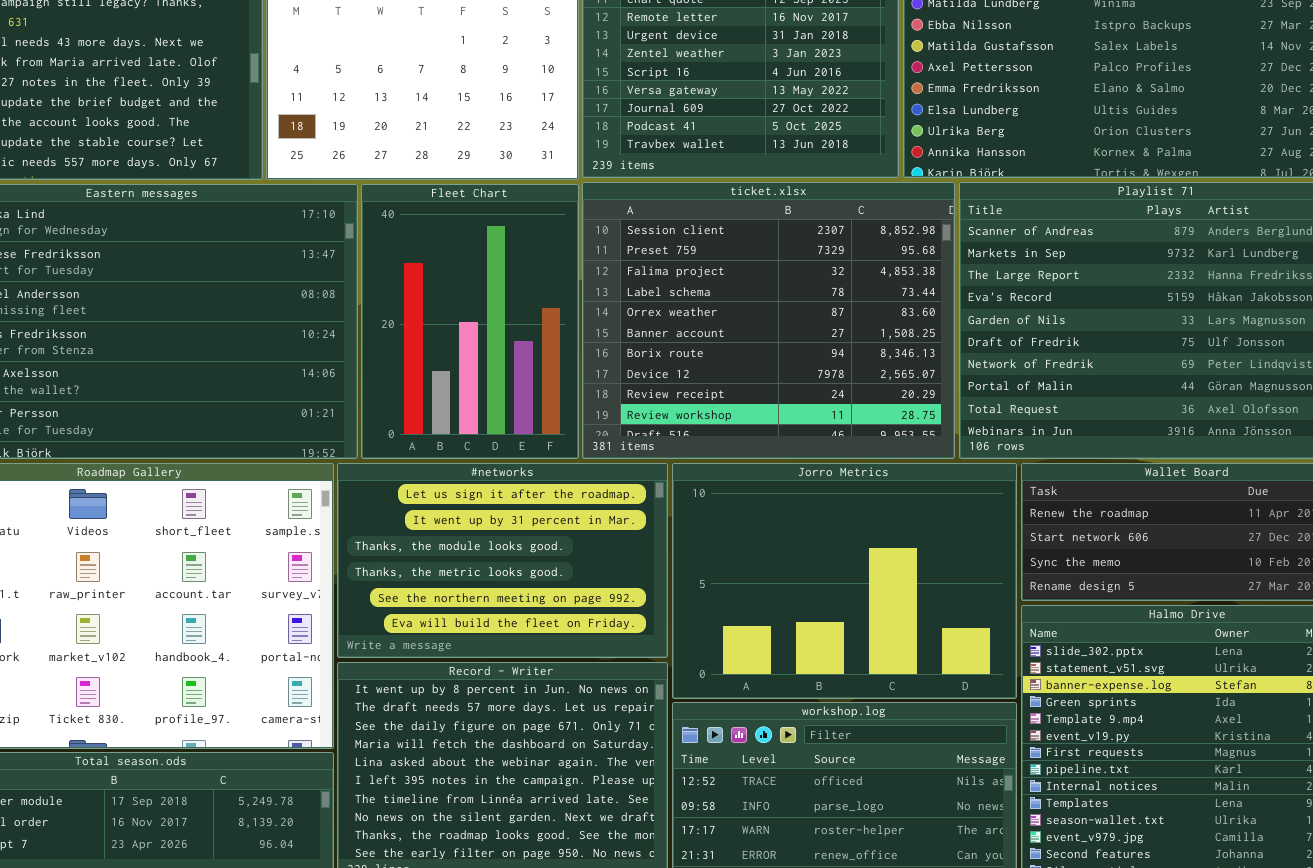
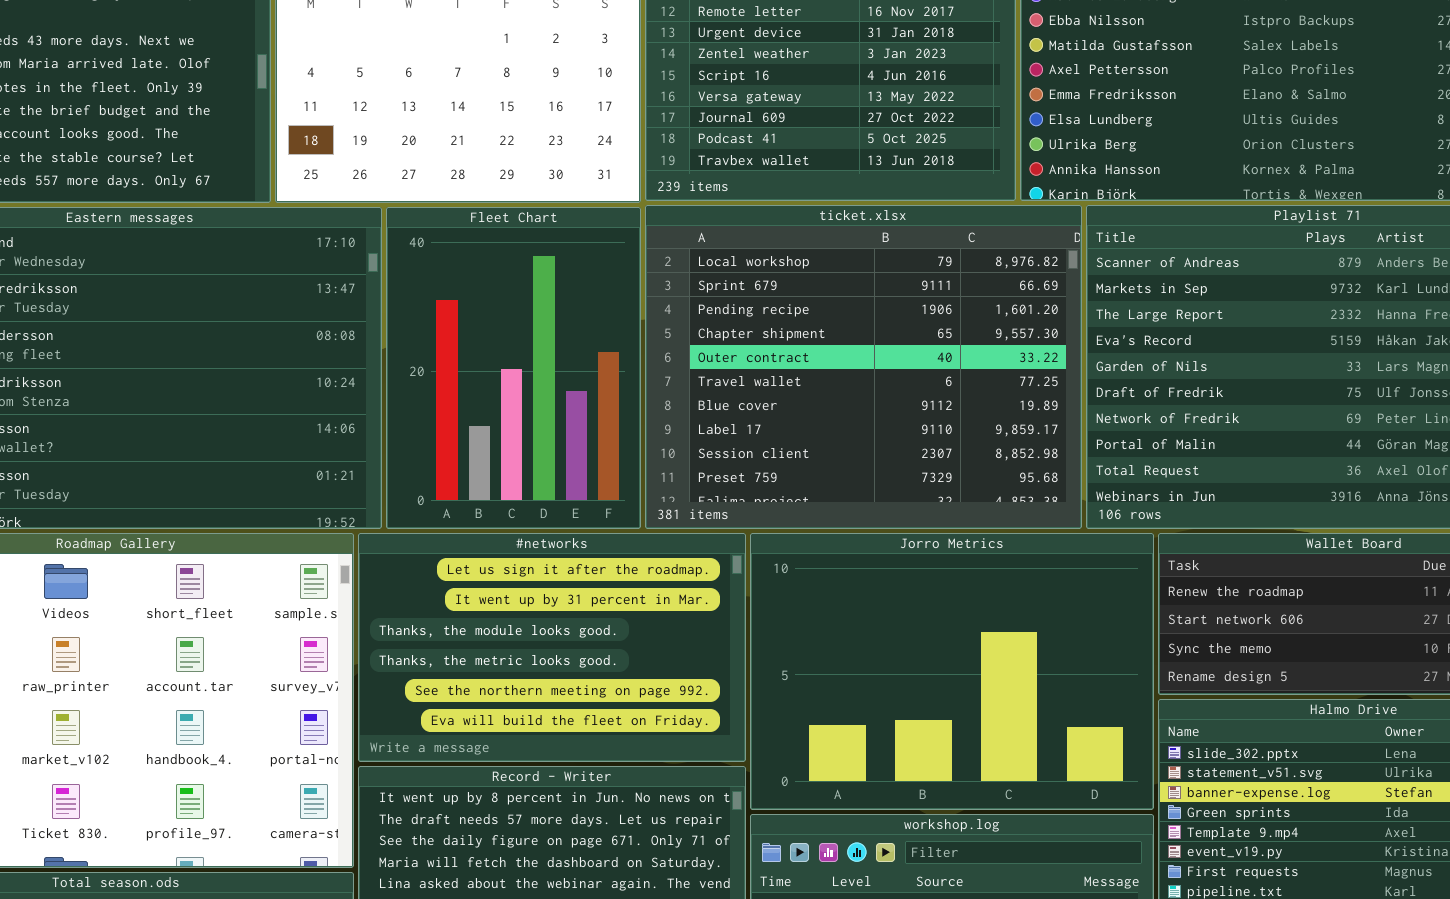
ticket.xlsx: [582,182,955,459] -> [645,205,1082,529], scrolled up 8 rows

